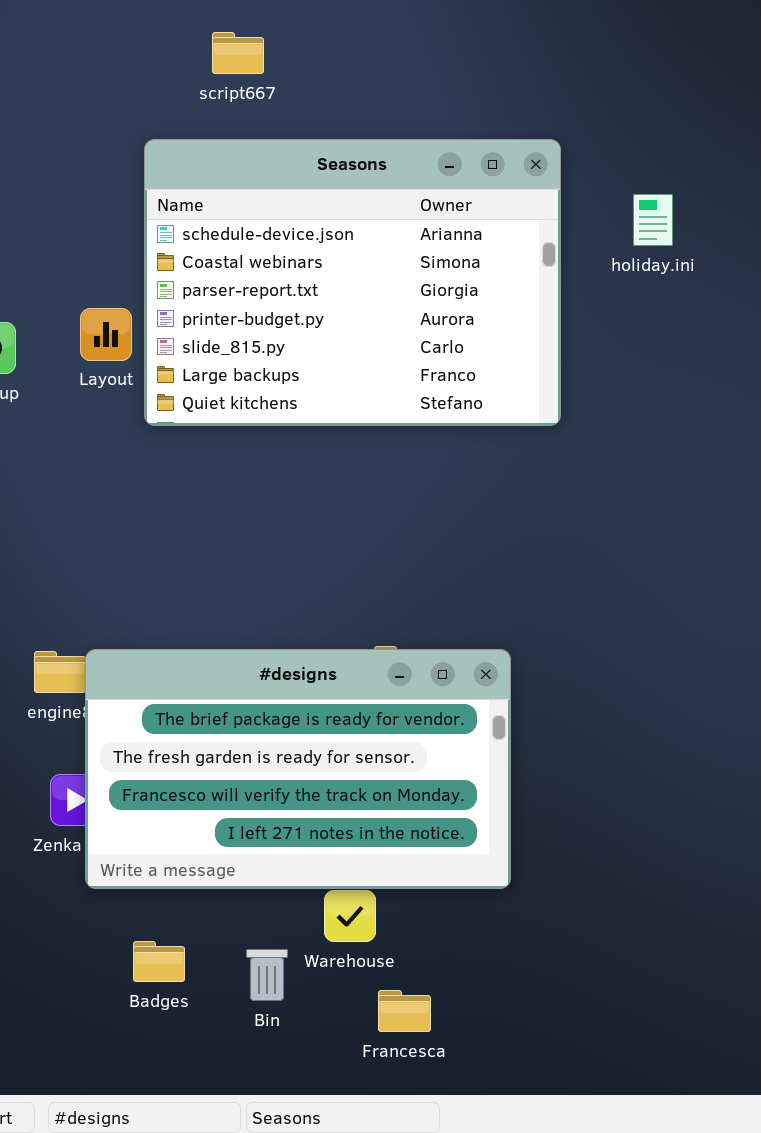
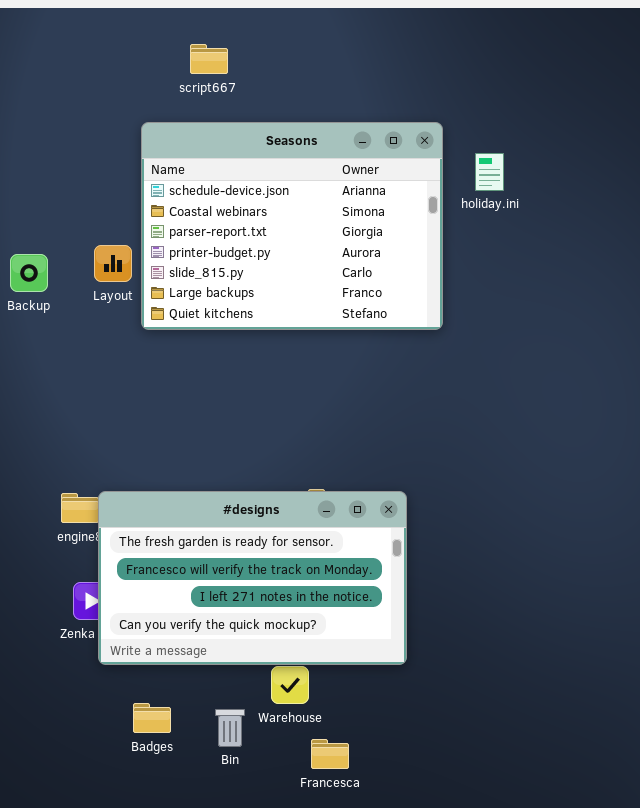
holiday.ini: [633,194,673,246] -> [475,153,504,191], moved
#designs: [85,649,511,889] -> [98,491,407,665], scrolled down 1 row

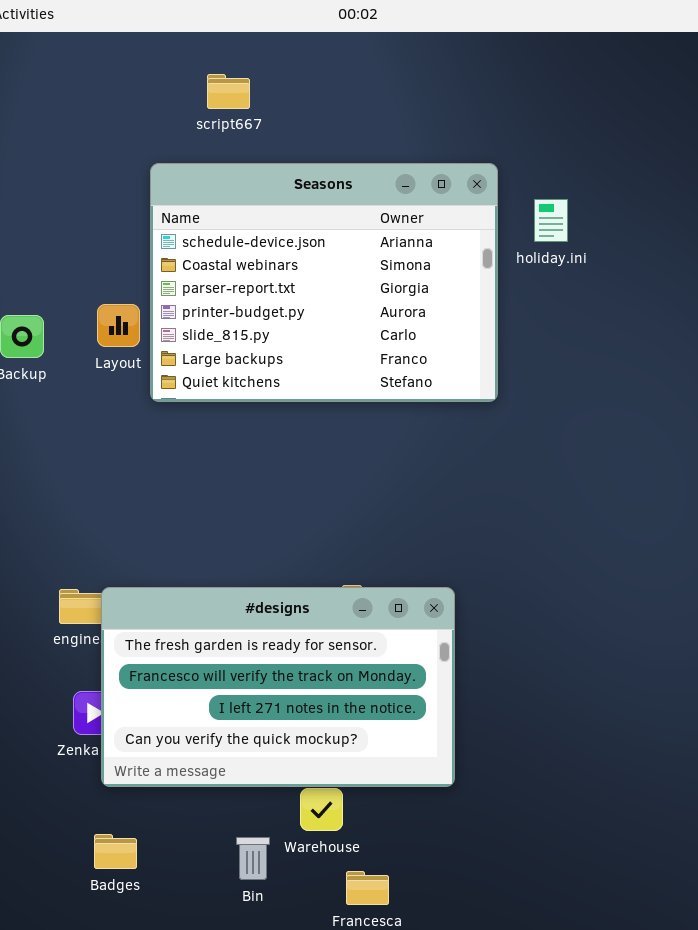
Badges: [133,703,171,733] -> [94,834,137,869], moved

